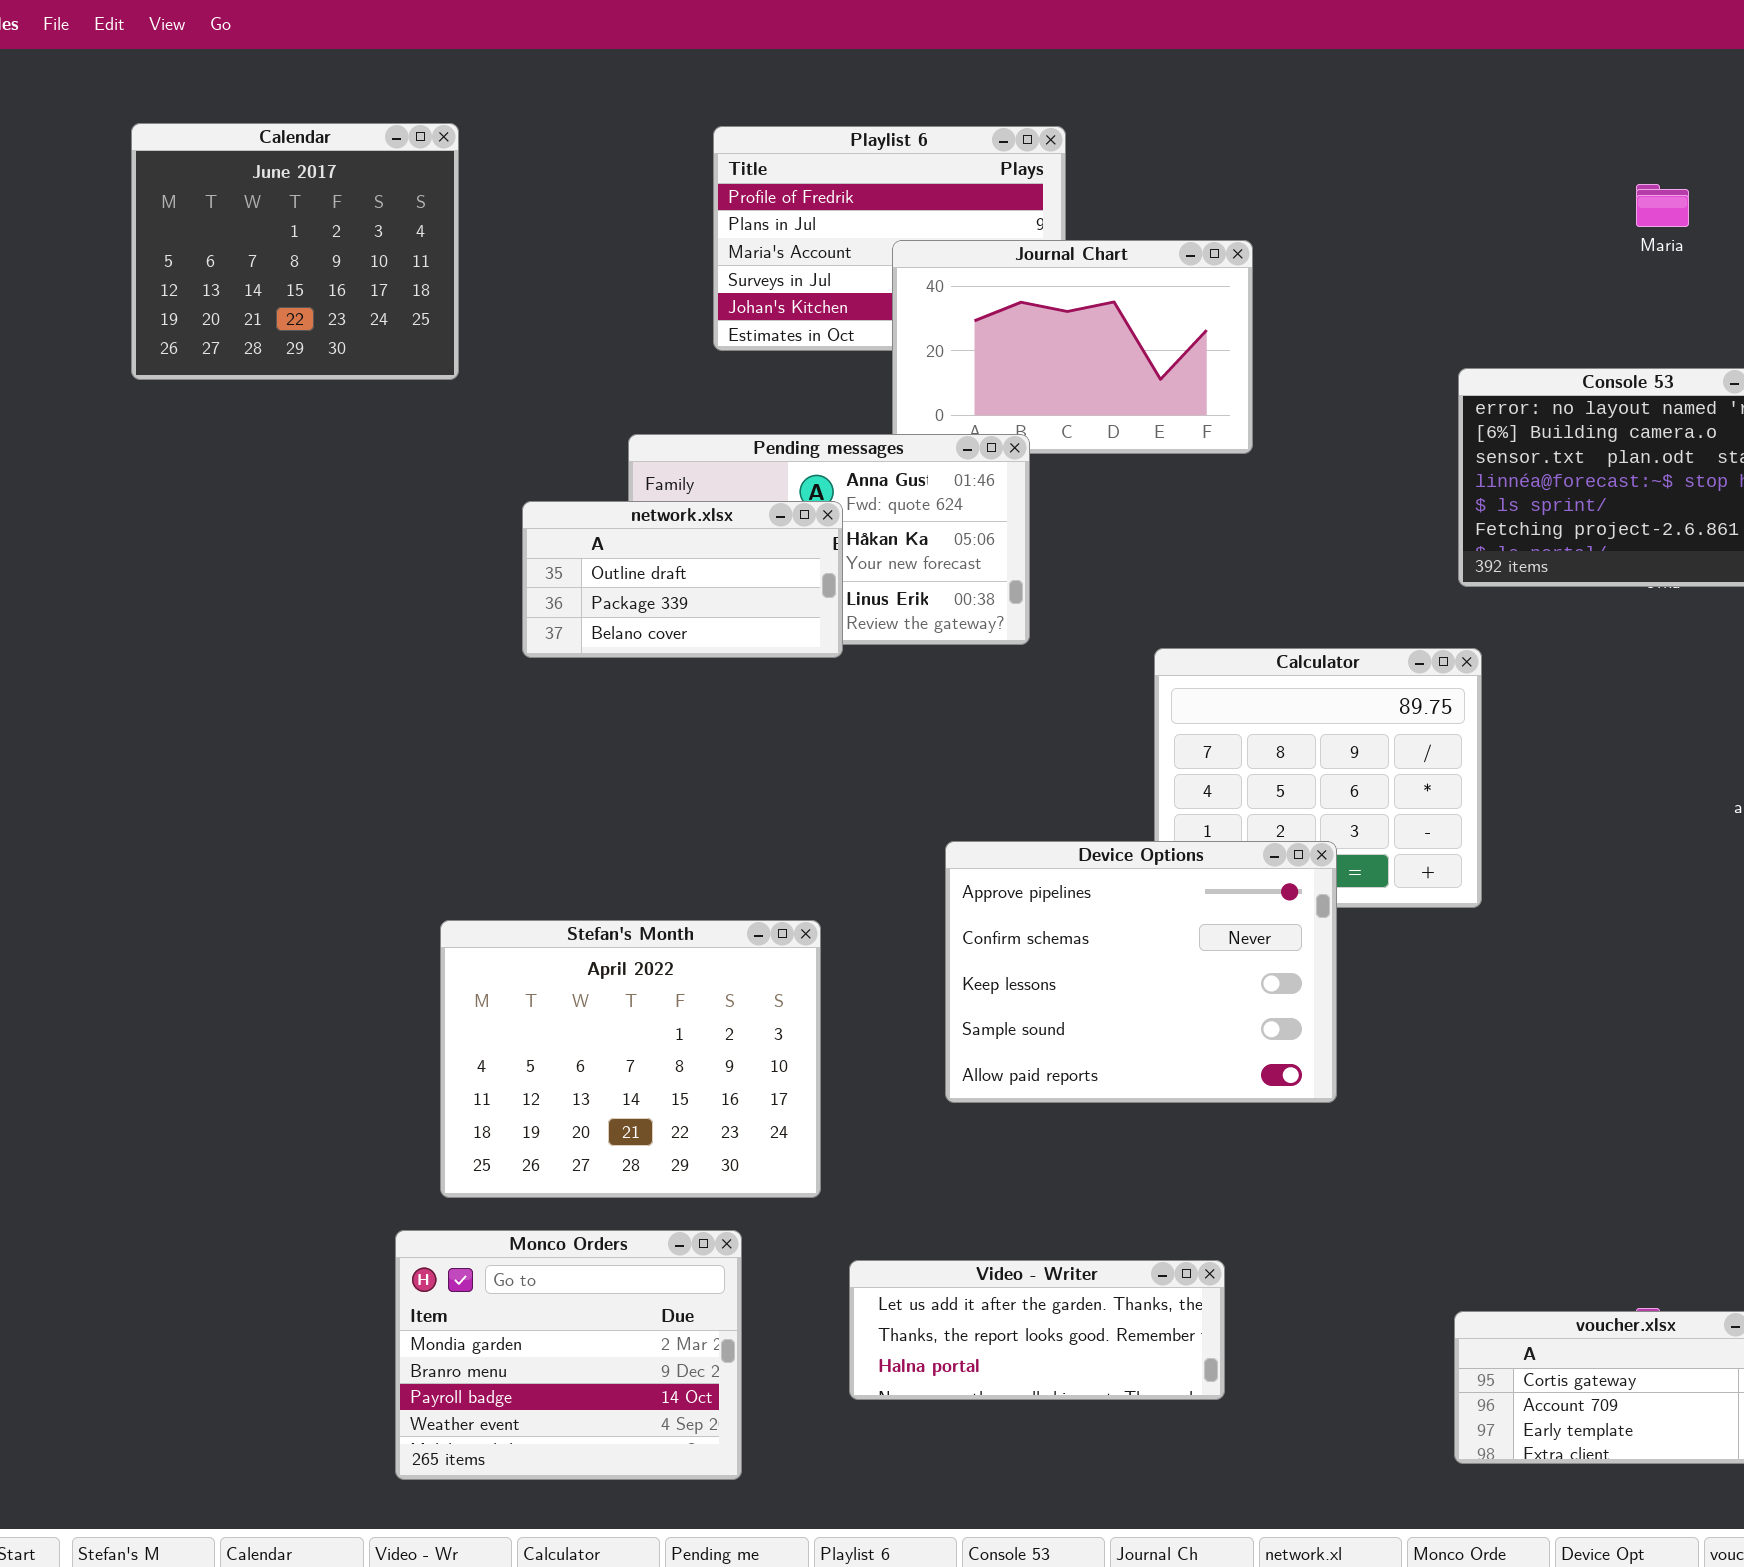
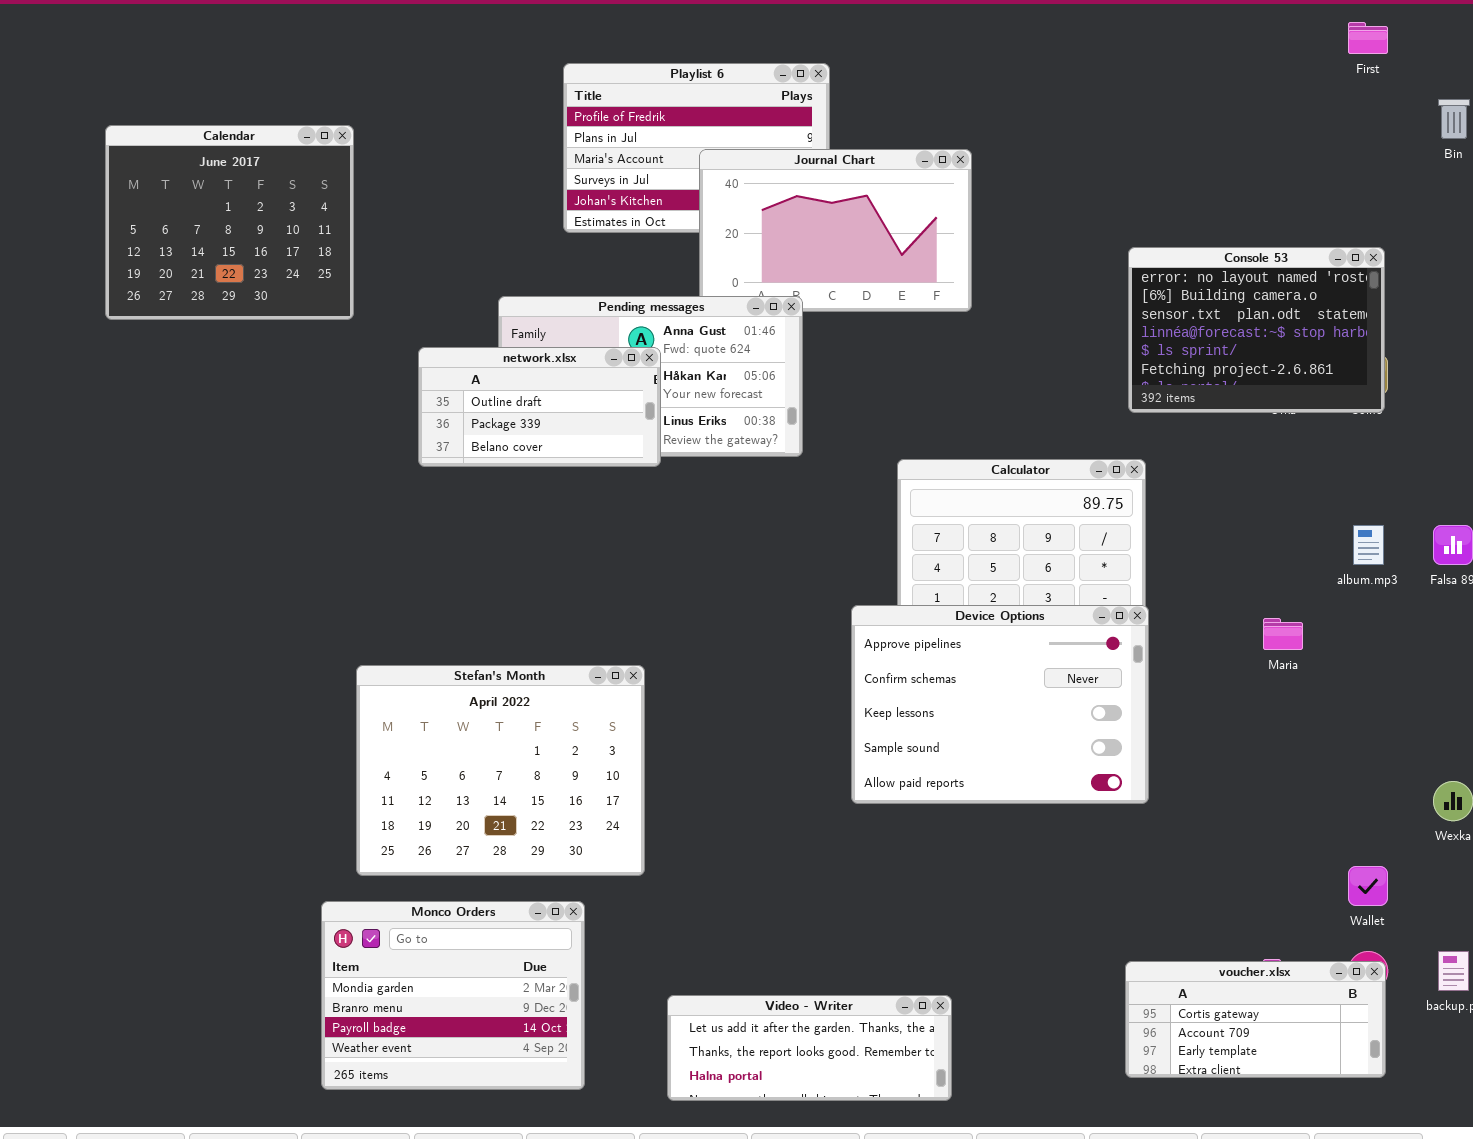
Calendar: [131,123,459,380] -> [105,125,354,320], moved
Maria: [1636,184,1689,227] -> [1263,618,1303,650], moved
Device Options: [945,841,1337,1103] -> [851,605,1149,804], moved
Video - Writer: [849,1260,1225,1400] -> [667,995,952,1101], moved

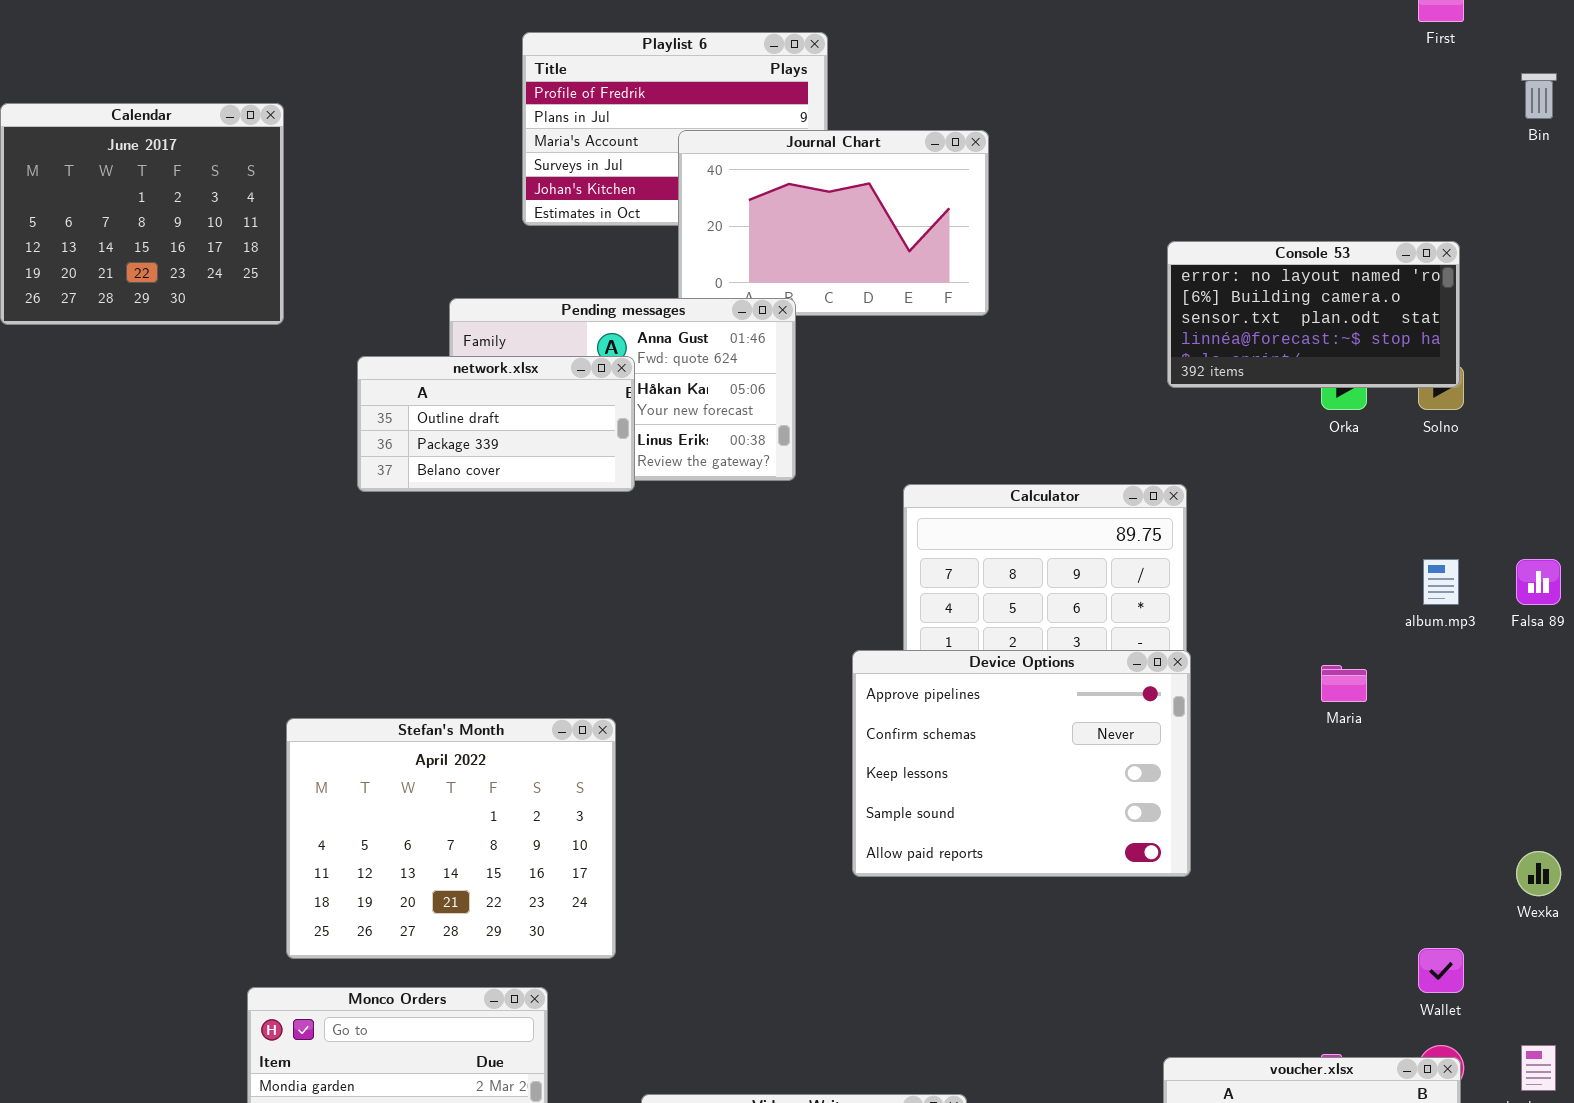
Console 53: [1128,247,1385,413] -> [1167,241,1460,388], resized

